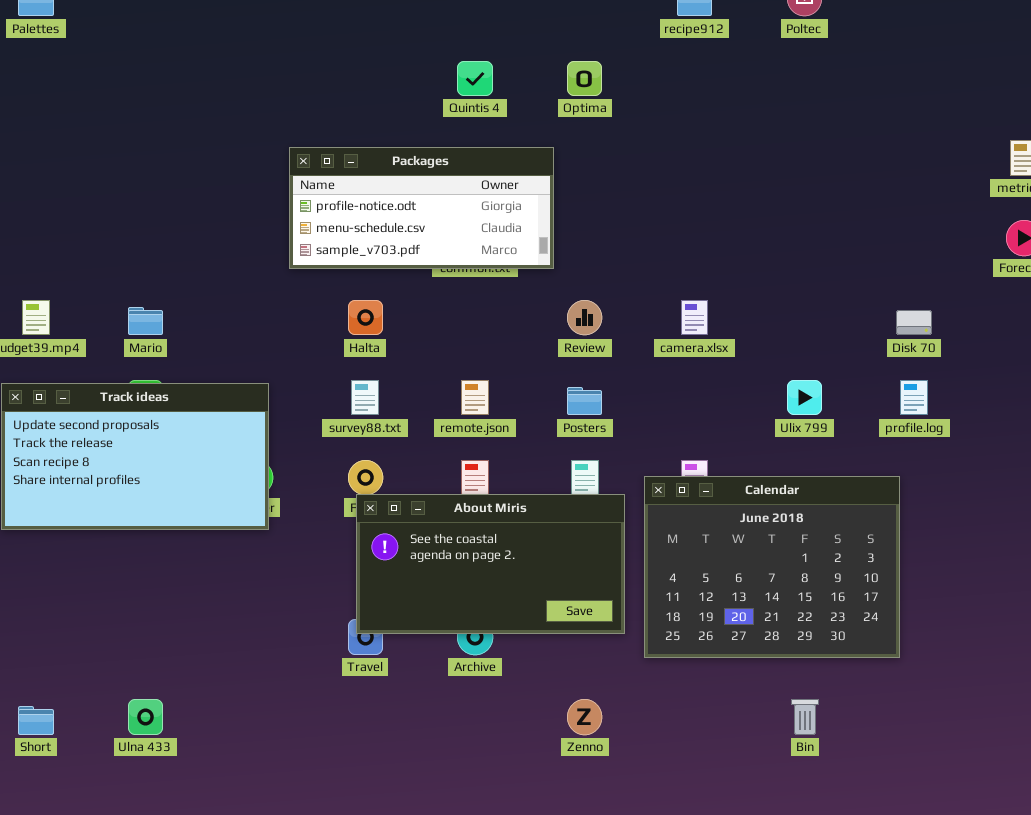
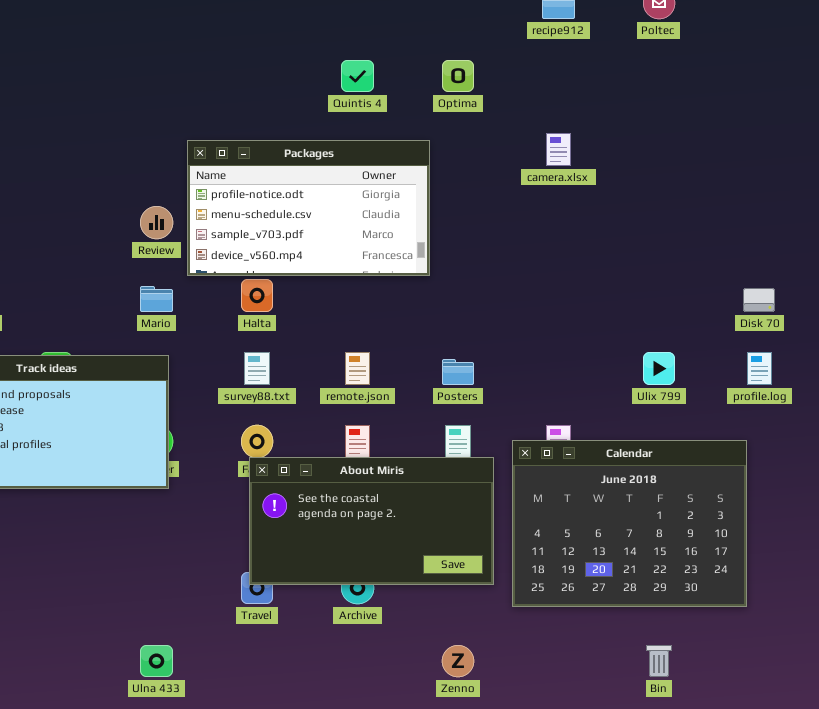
Packages: [289,147,554,269] -> [187,140,430,276], resized
Review: [567,300,602,335] -> [140,206,173,239], moved
camera.xlsx: [681,300,708,335] -> [546,133,571,166], moved
Mario: [128,307,163,335] -> [140,286,173,312], moved
Ulna 433: [128,699,163,735] -> [140,645,173,677], moved

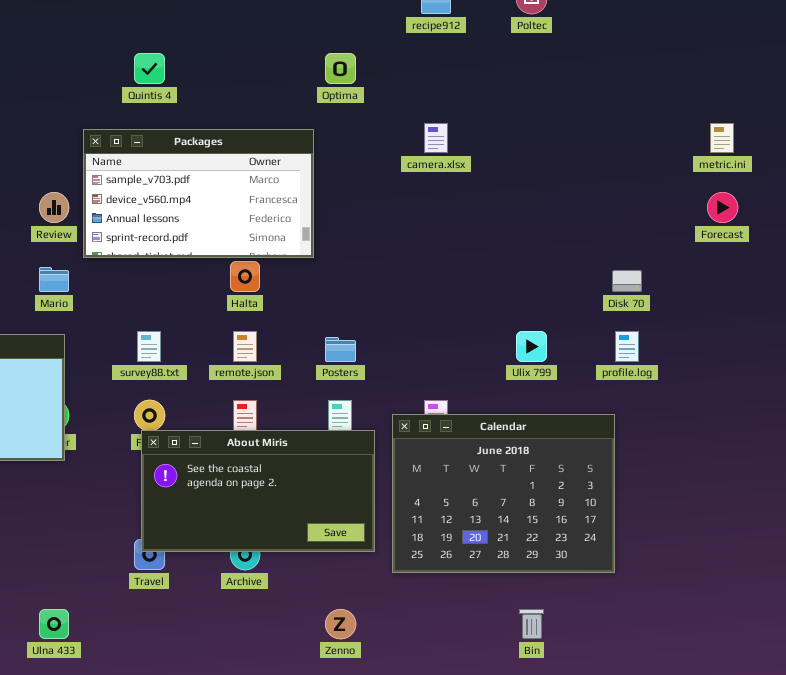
Quintis 4: [341,60,374,92] -> [134,53,165,84], moved
Packages: [187,140,430,276] -> [83,129,314,258], scrolled down 2 rows
Halta: [241,279,273,312] -> [230,261,260,292], moved

